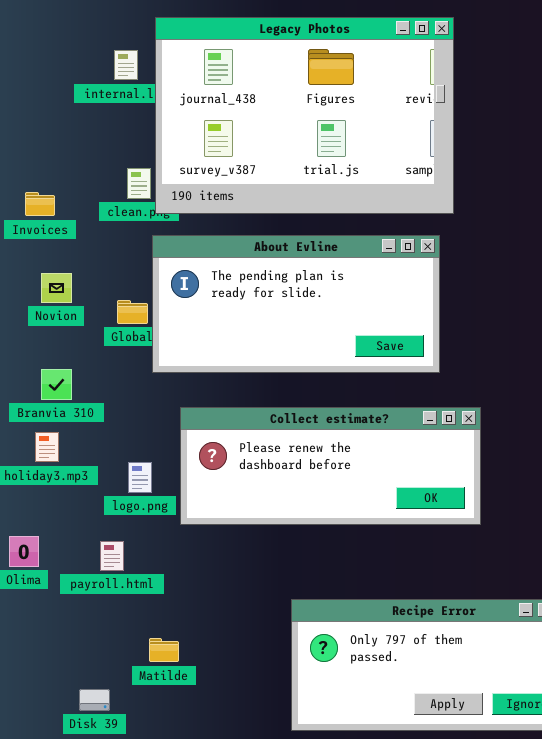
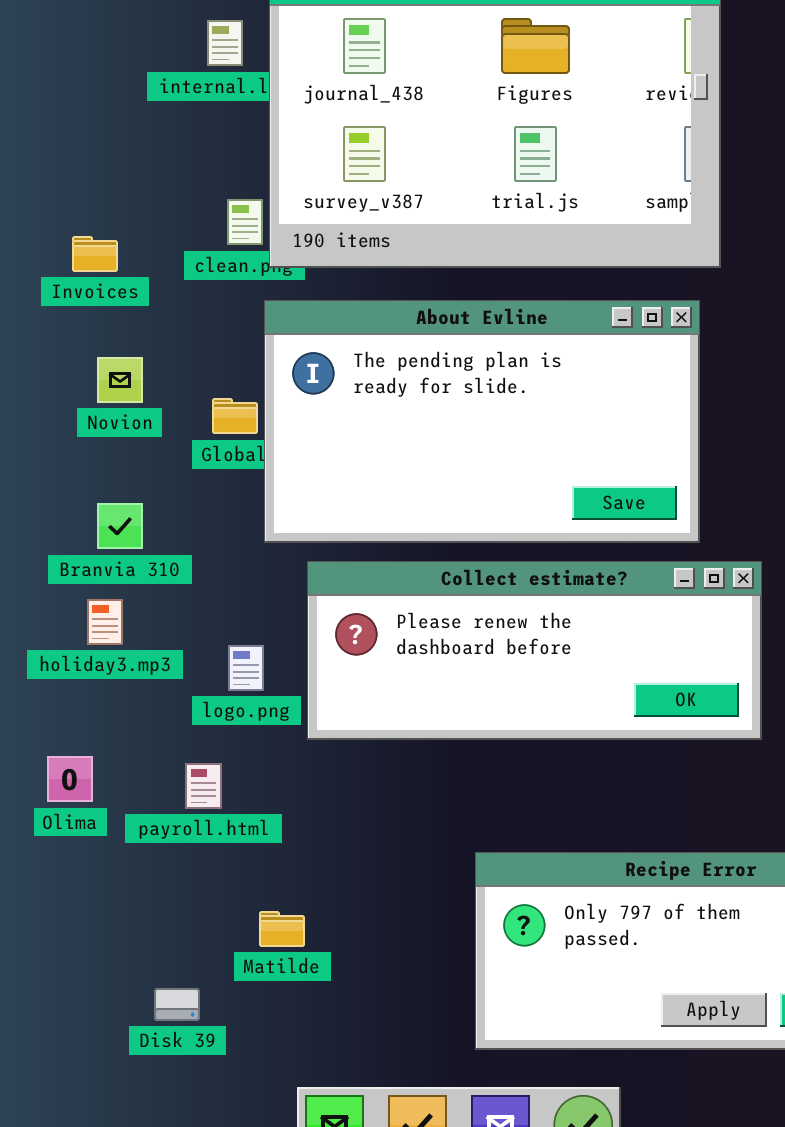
About Evline: [152,235,440,373] -> [264,300,700,543], resized

